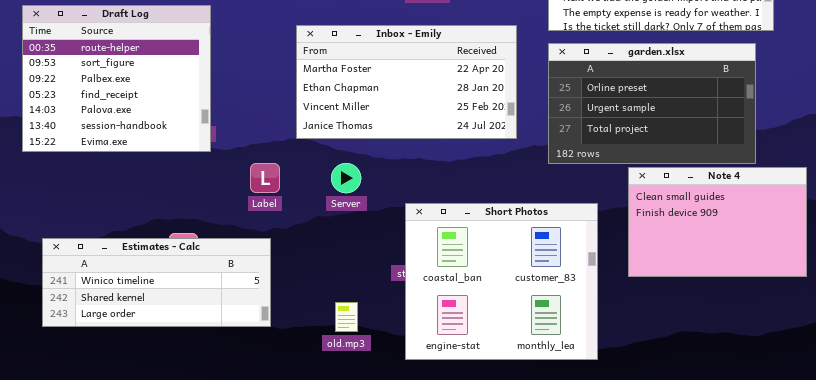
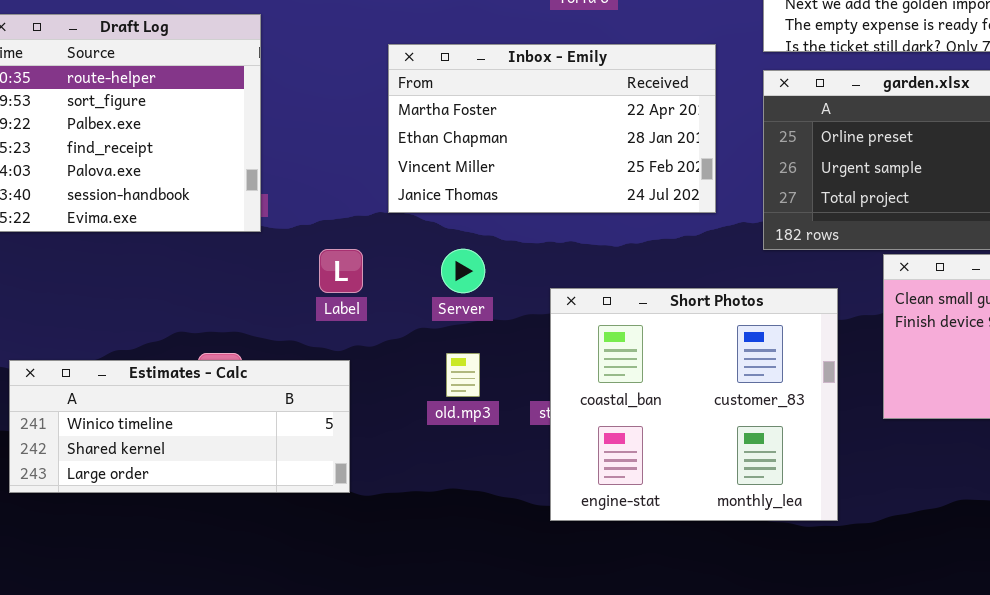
Short Photos: [405,203,598,360] -> [550,288,838,521], moved
old.mp3: [335,302,358,332] -> [446,353,480,397], moved

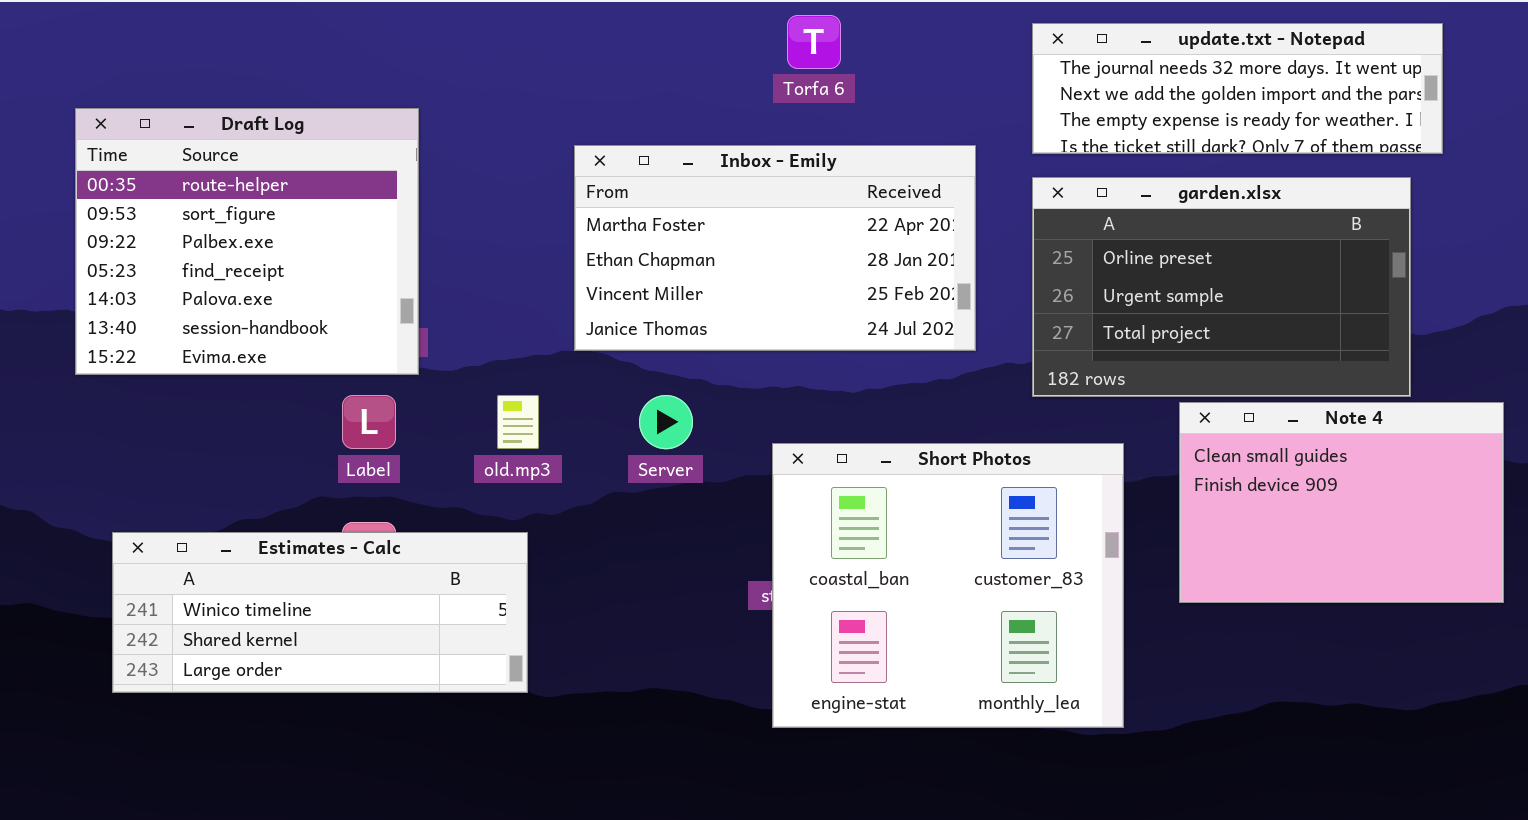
Label: [319,249,363,293] -> [342,395,396,449], moved
old.mp3: [446,353,480,397] -> [497,395,539,449], moved

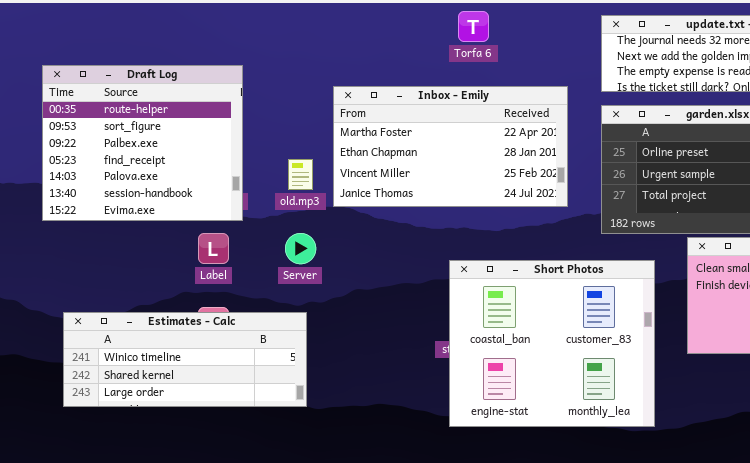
old.mp3: [497,395,539,449] -> [288,159,313,190], moved
Server: [639,395,693,449] -> [285,233,316,264], moved

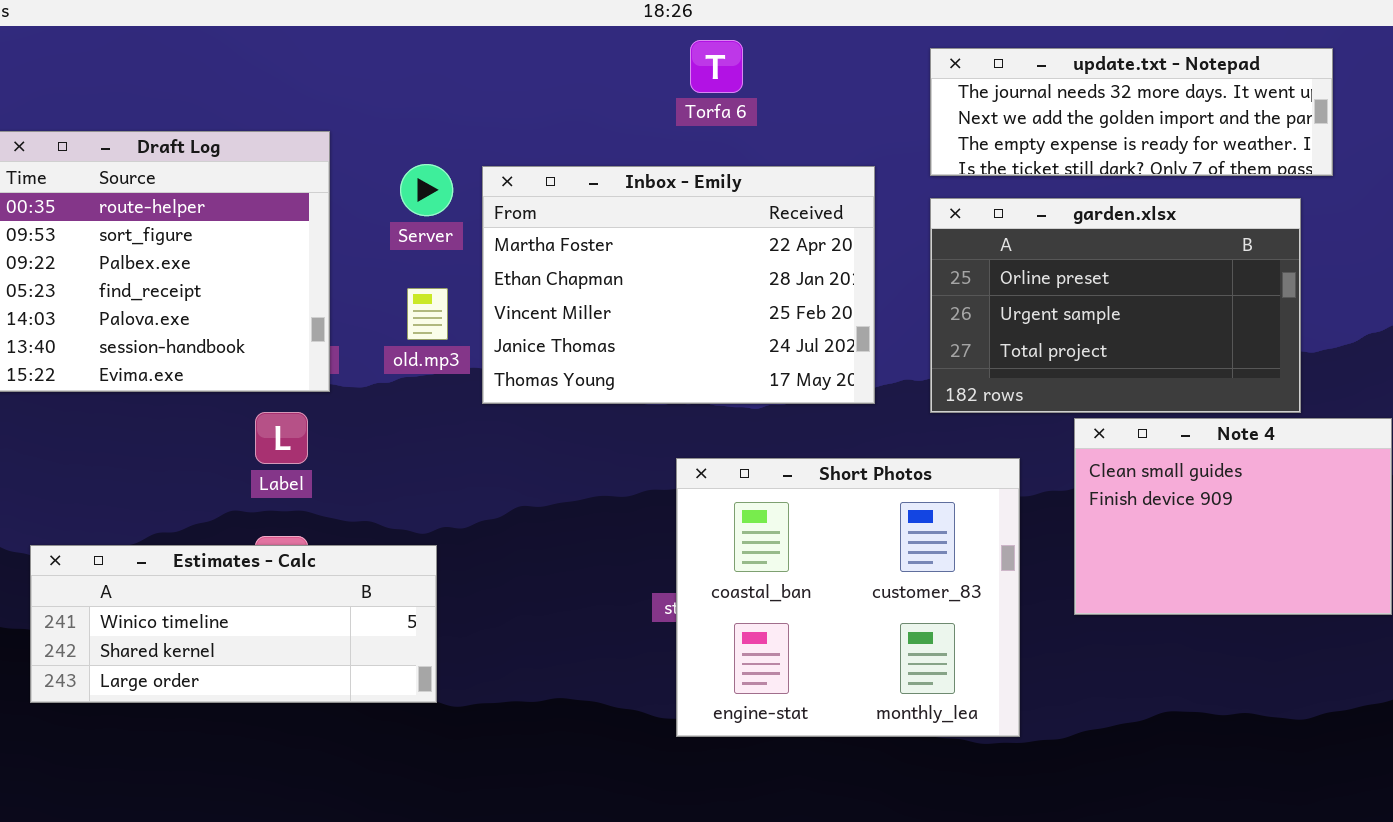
Inbox - Emily: [333,86,568,207] -> [482,166,875,404], resized
Server: [285,233,316,264] -> [400,164,453,216], moved

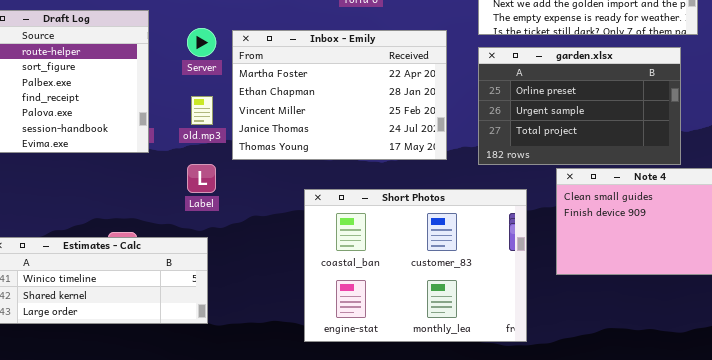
Label: [255,412,308,464] -> [187,164,216,193], moved
Short Photos: [676,458,1020,737] -> [304,189,527,342], resized

